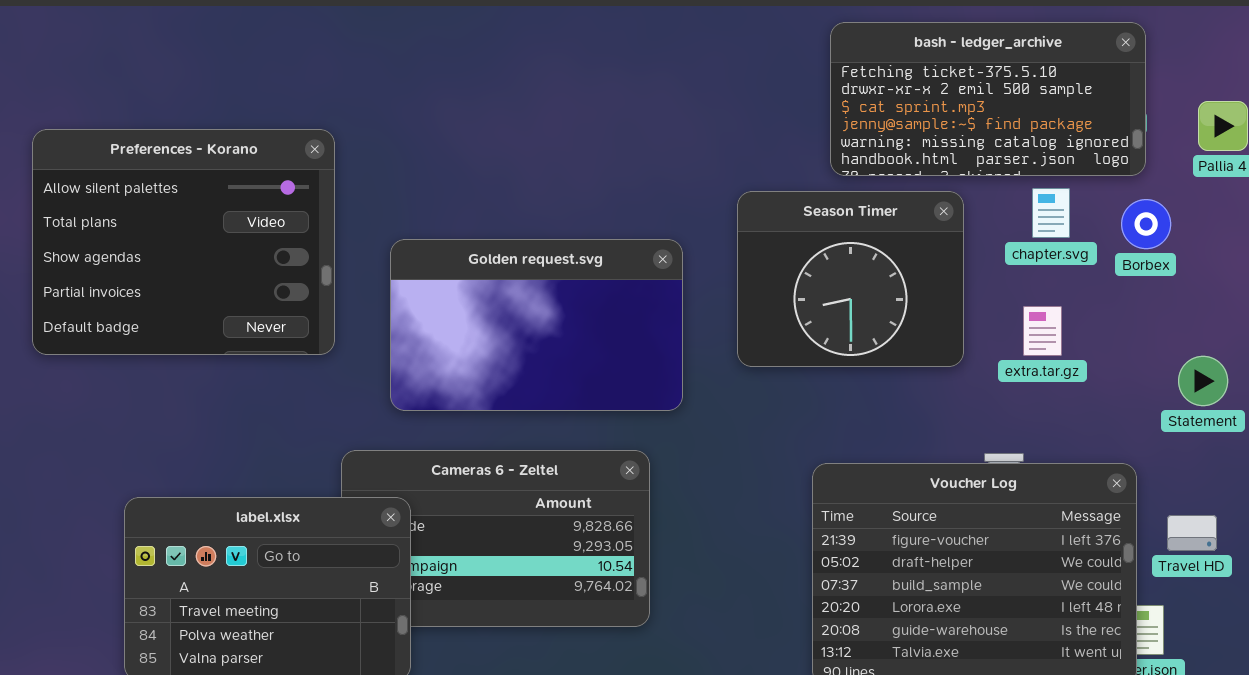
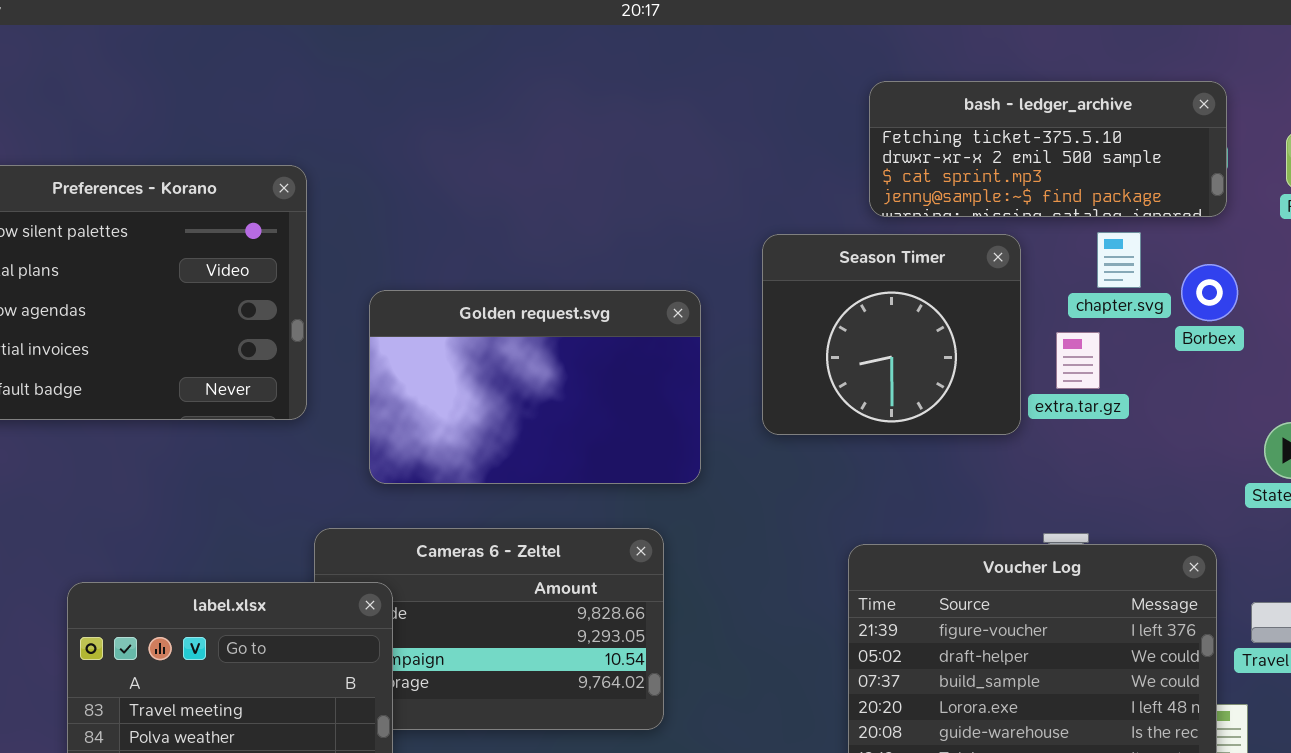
bash - ledger_archive: [830,22,1146,176] -> [869,81,1227,217], resized
Borbex: [1121,199,1171,249] -> [1181,264,1238,321], moved
extra.tar.gz: [1023,306,1062,356] -> [1056,332,1100,389], moved

